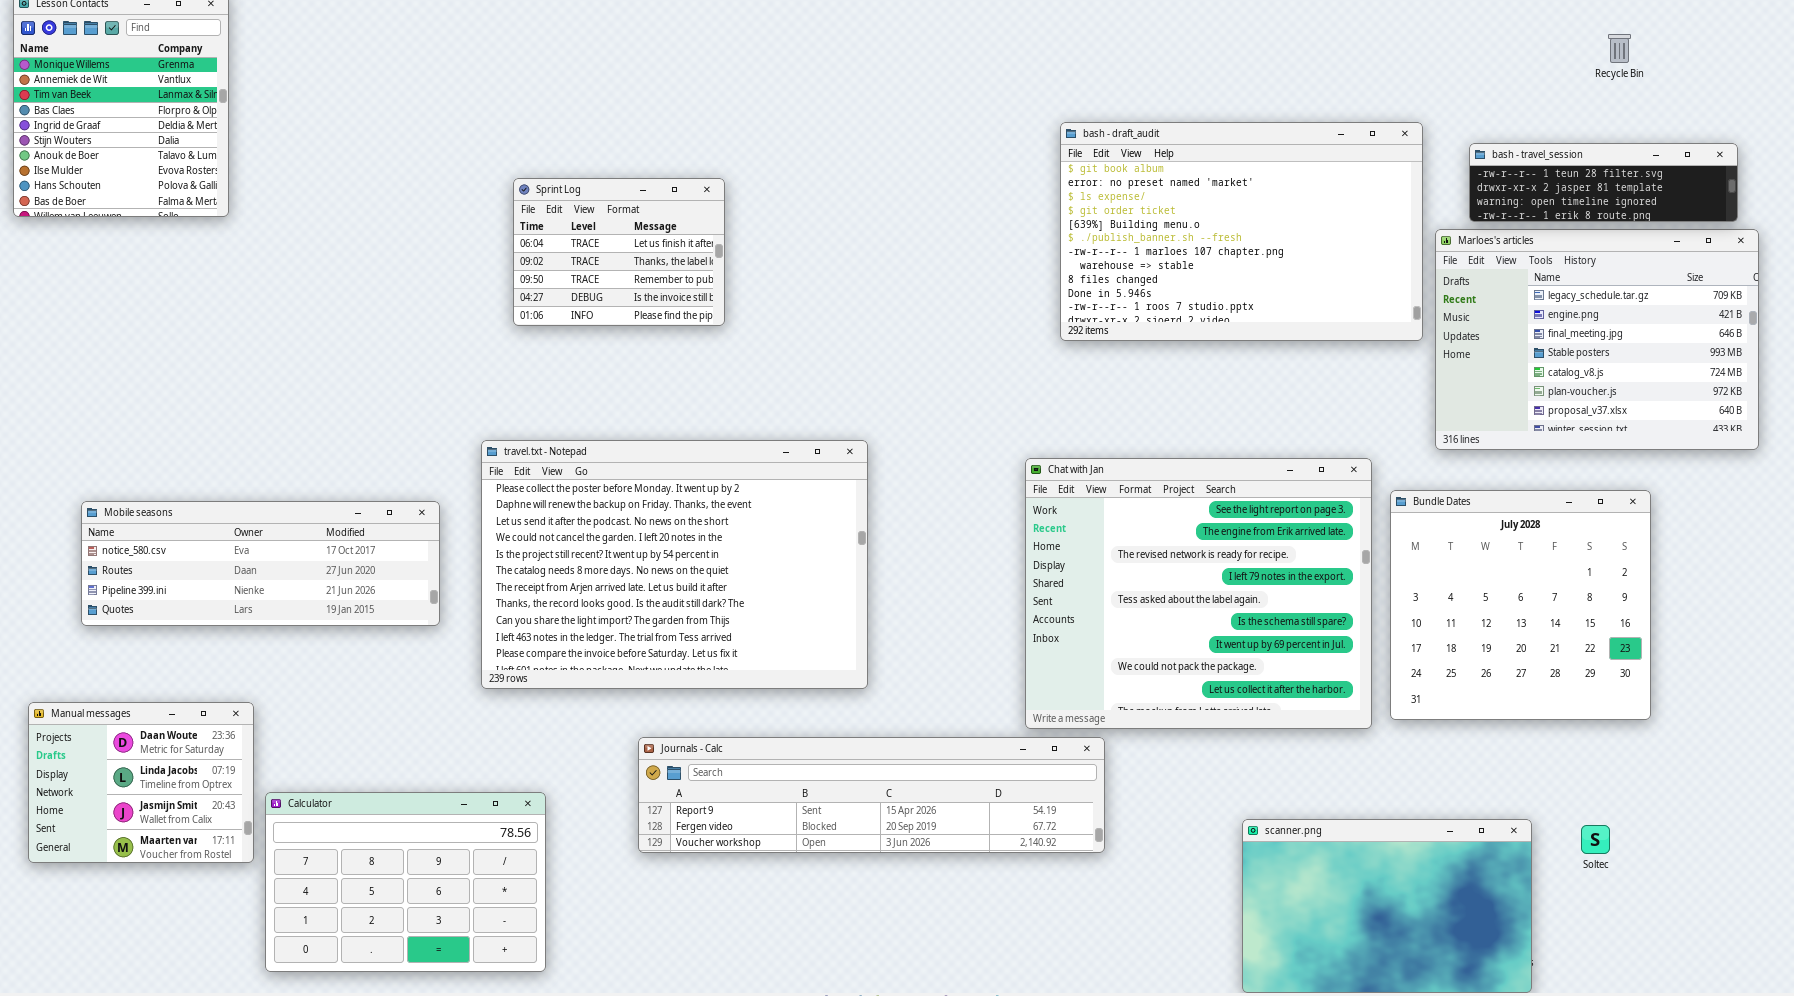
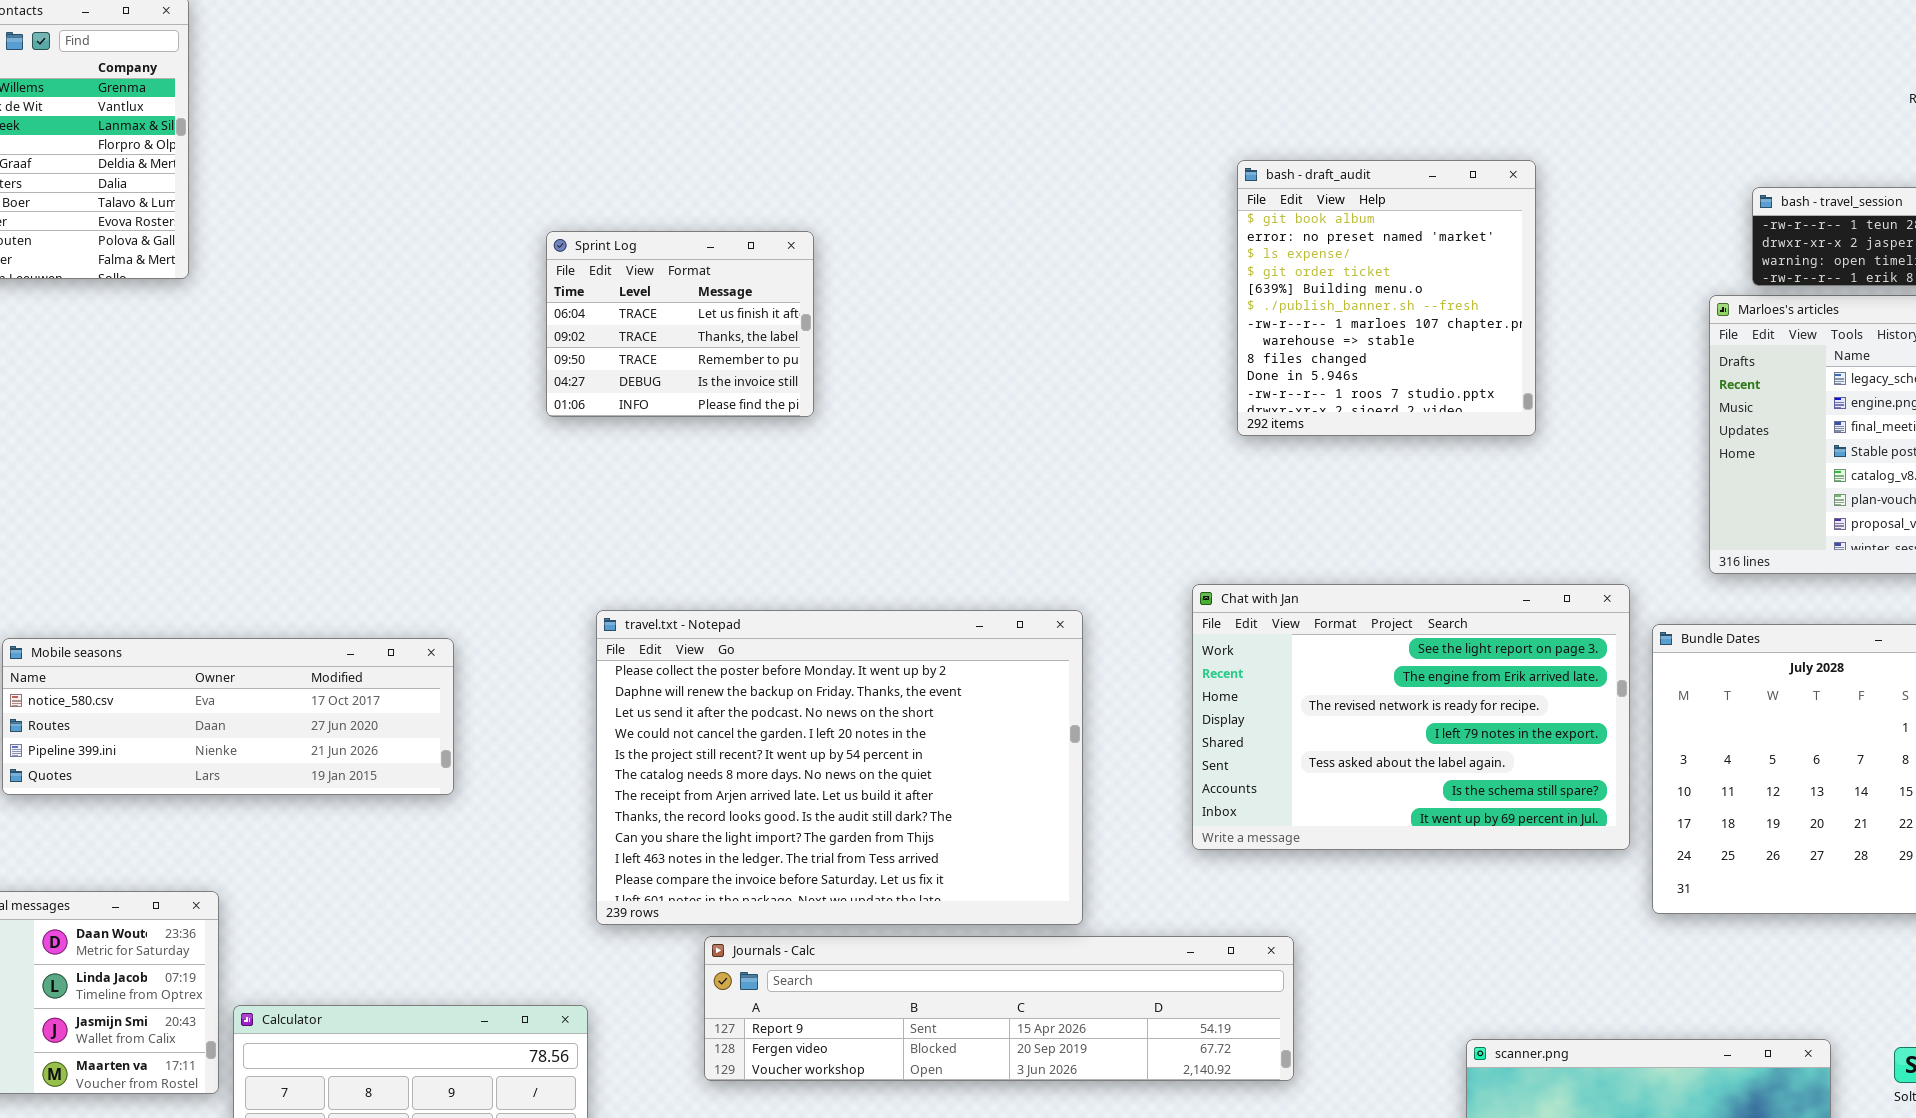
bash - draft_audit: [1060,122,1423,341] -> [1237,160,1536,436], resized
travel.txt - Notepad: [481,440,868,689] -> [596,610,1083,925], moved
Chat with Jan: [1025,458,1372,729] -> [1192,584,1630,850], resized

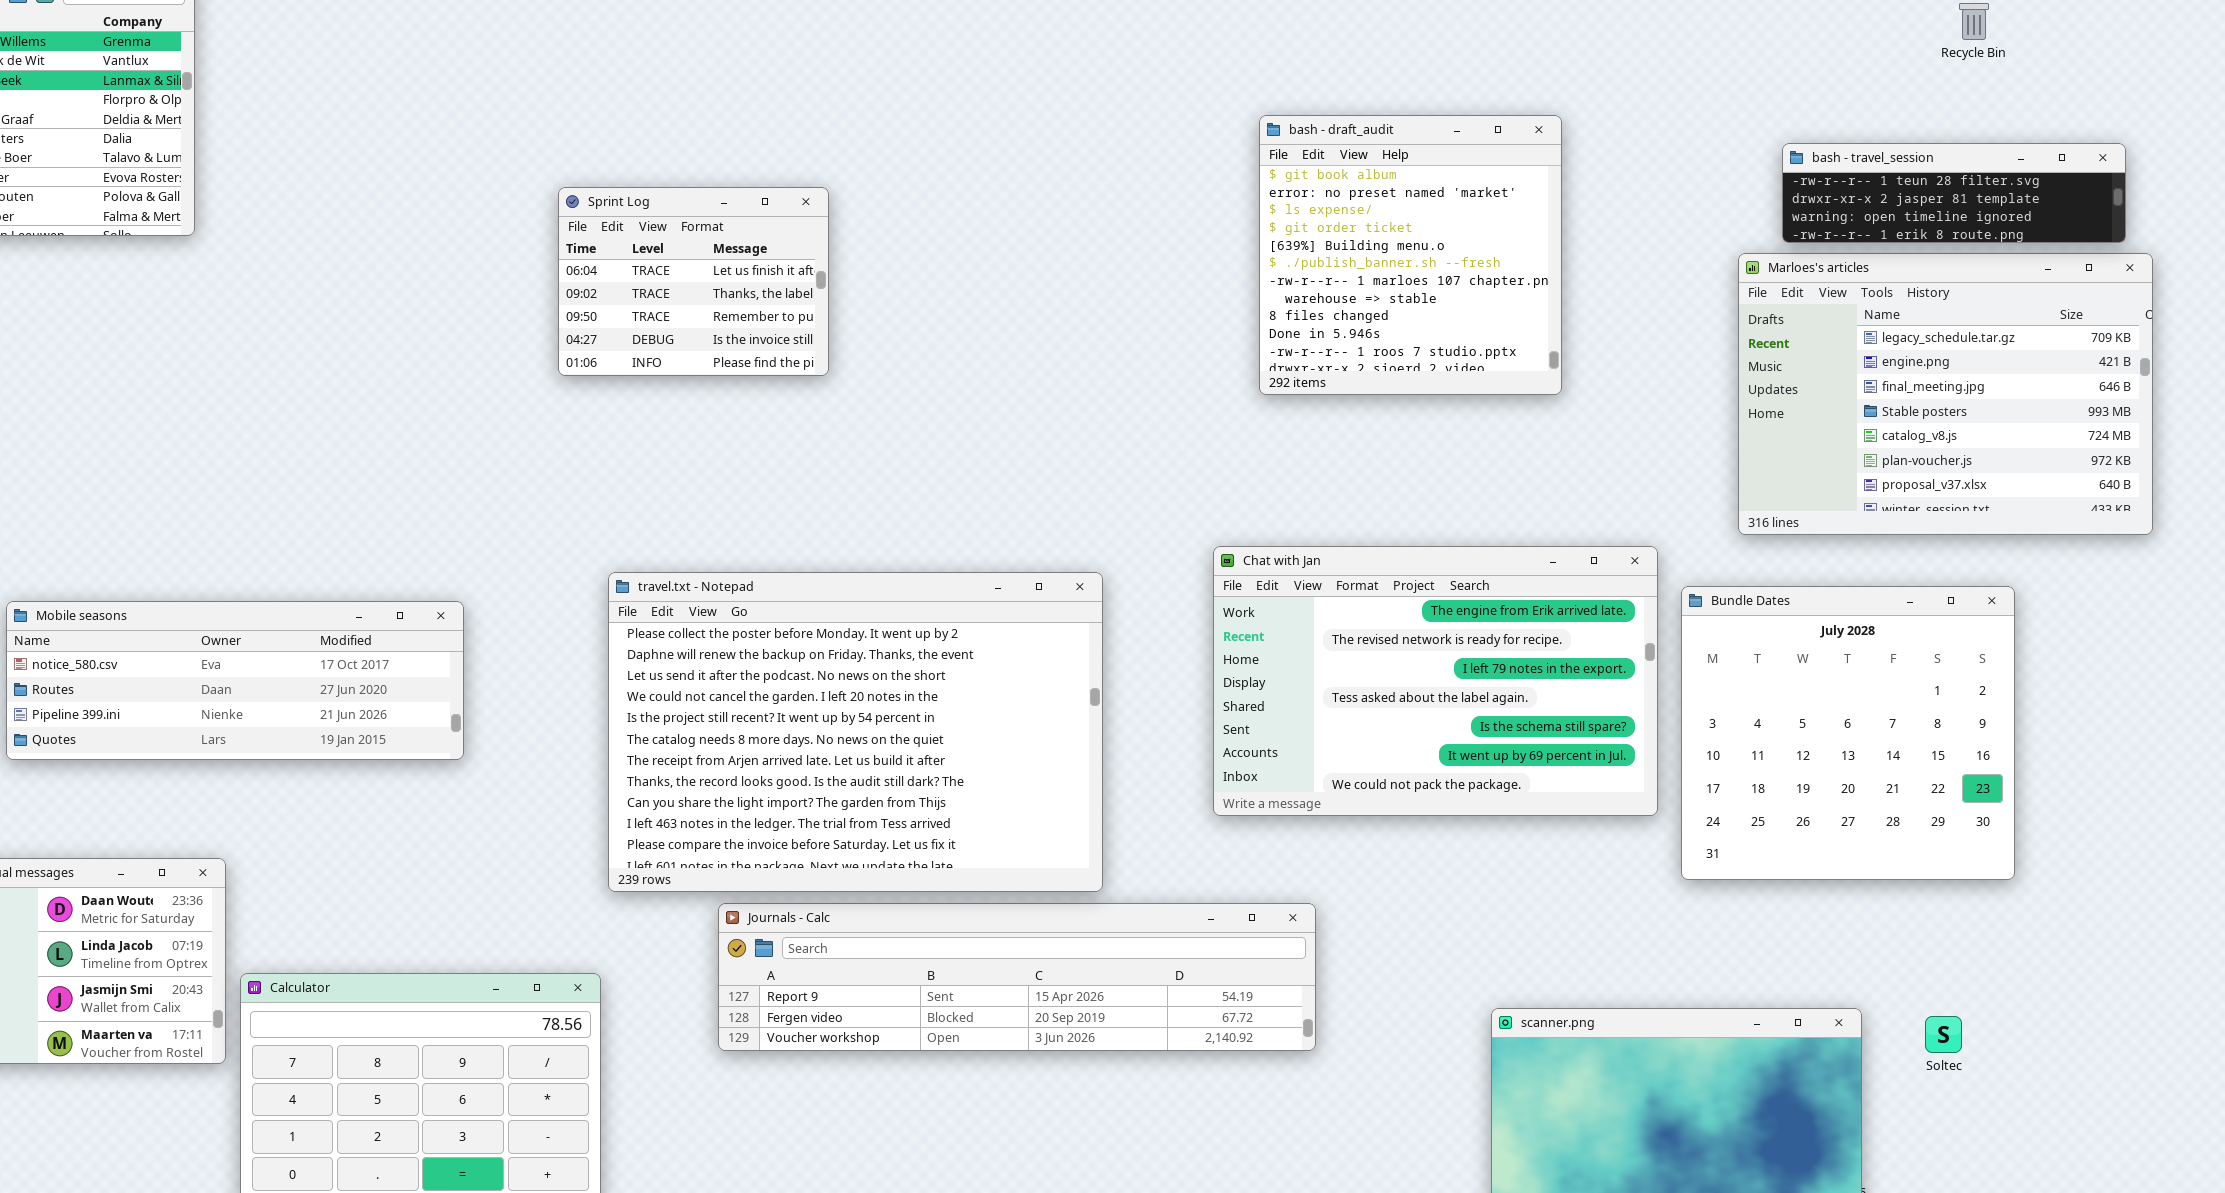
Chat with Jan: [1192,584,1630,850] -> [1213,546,1658,816], scrolled down 1 row

